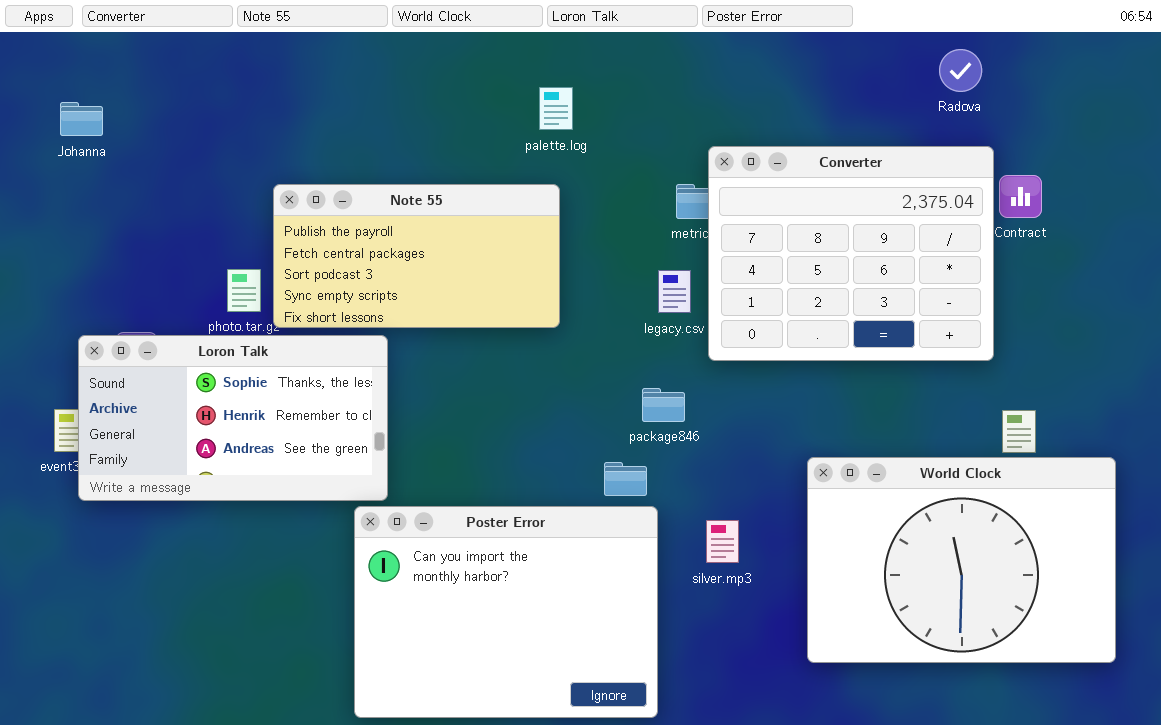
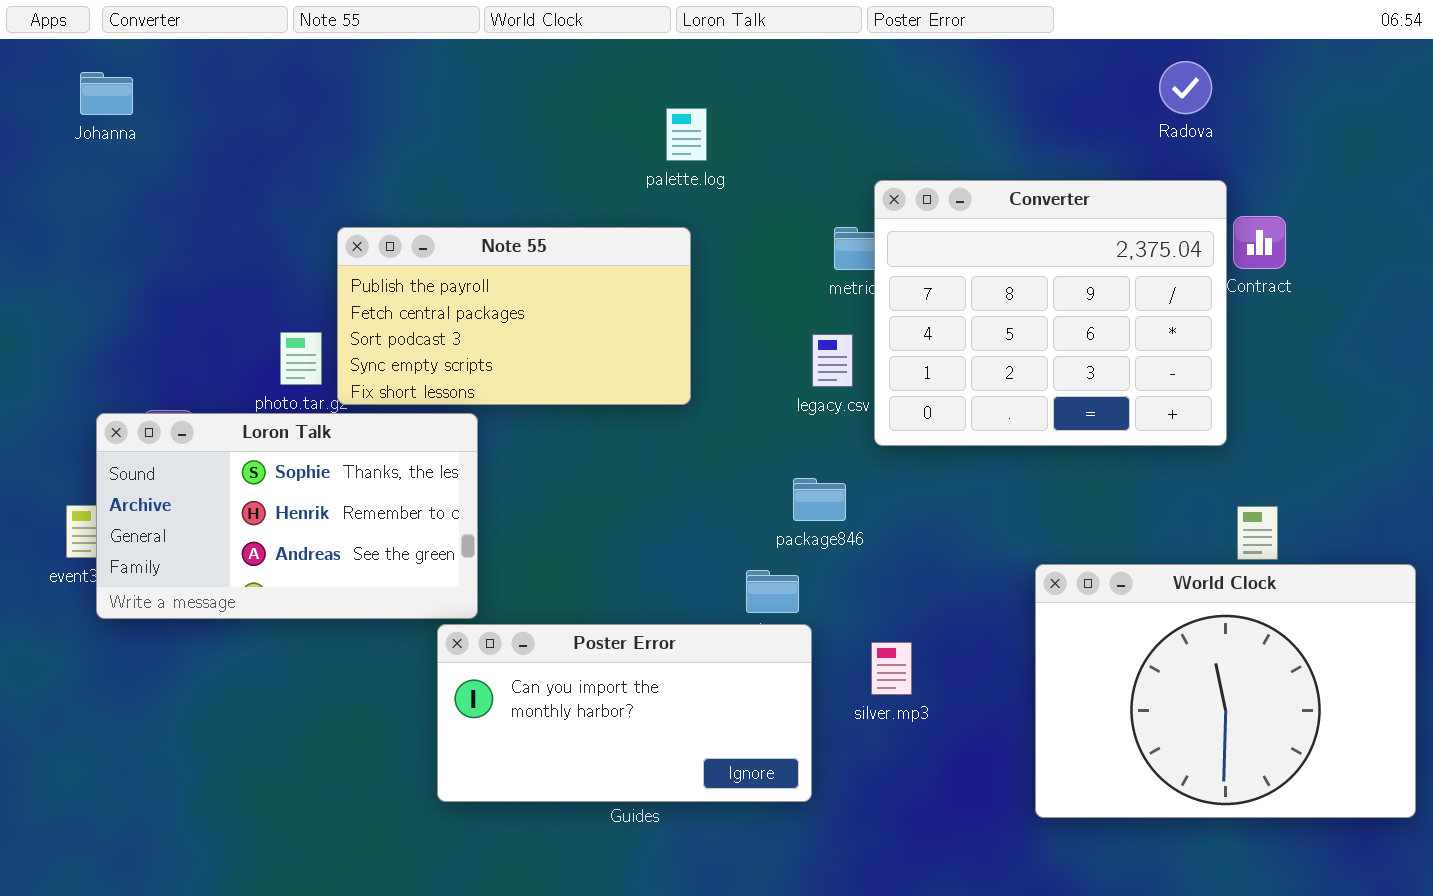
Johanna: [60,102,103,136] -> [80,72,133,115], moved
World Clock: [807,457,1116,663] -> [1035,564,1416,818], moved
Poster Error: [354,506,658,718] -> [437,624,812,802], resized

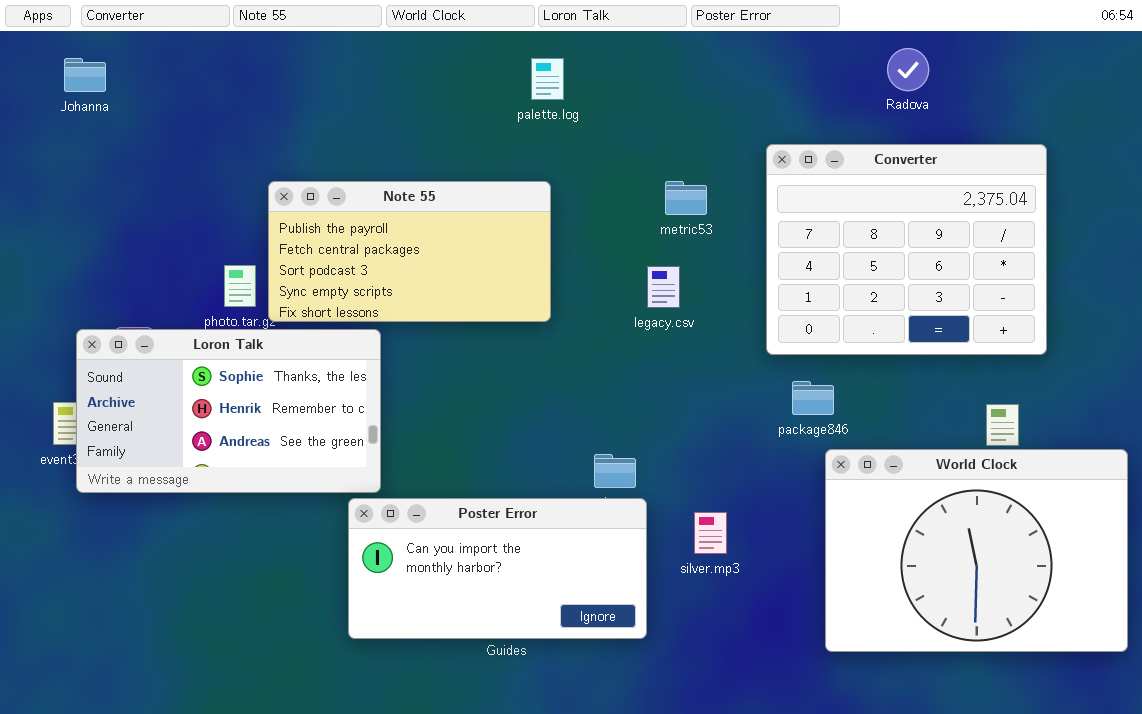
Radova: [1159,61,1212,114] -> [887,48,929,91], moved
palette.log: [666,108,707,161] -> [531,58,564,100], moved
Converter: [874,180,1227,446] -> [766,144,1047,355], moved
package846: [793,478,846,521] -> [792,381,834,415], moved

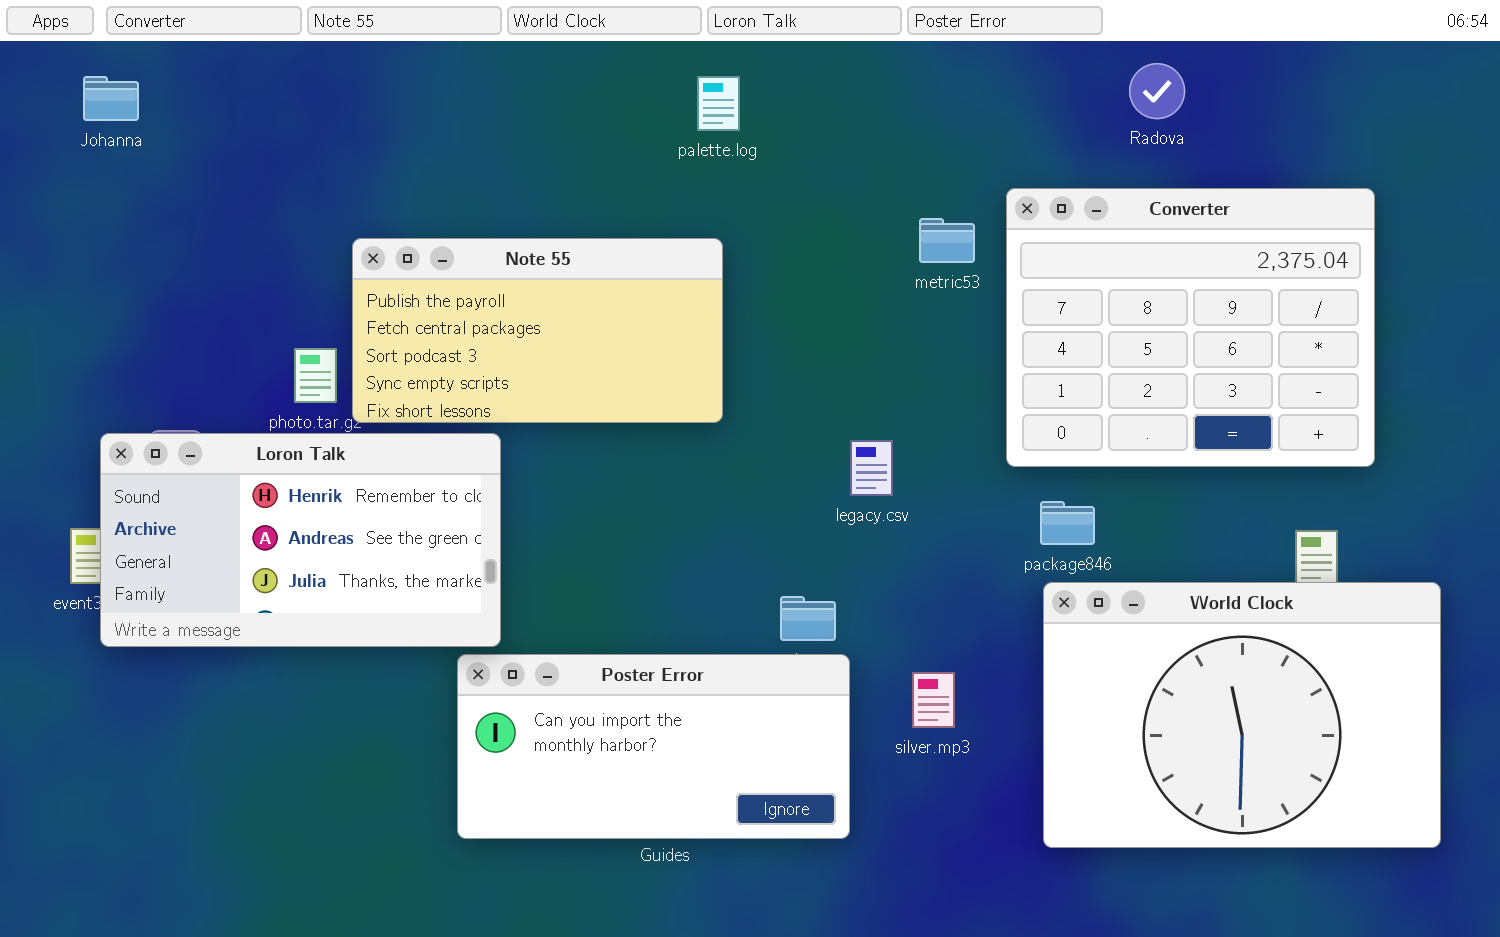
Radova: [887,48,929,91] -> [1129,63,1185,119], moved
metric53: [665,181,707,215] -> [919,218,975,263], moved
legacy.csv: [647,266,680,308] -> [850,440,893,496], moved
Loron Talk: [76,329,381,493] -> [100,433,501,647], scrolled down 1 row
World Clock: [825,449,1128,652] -> [1043,582,1441,848], moved

